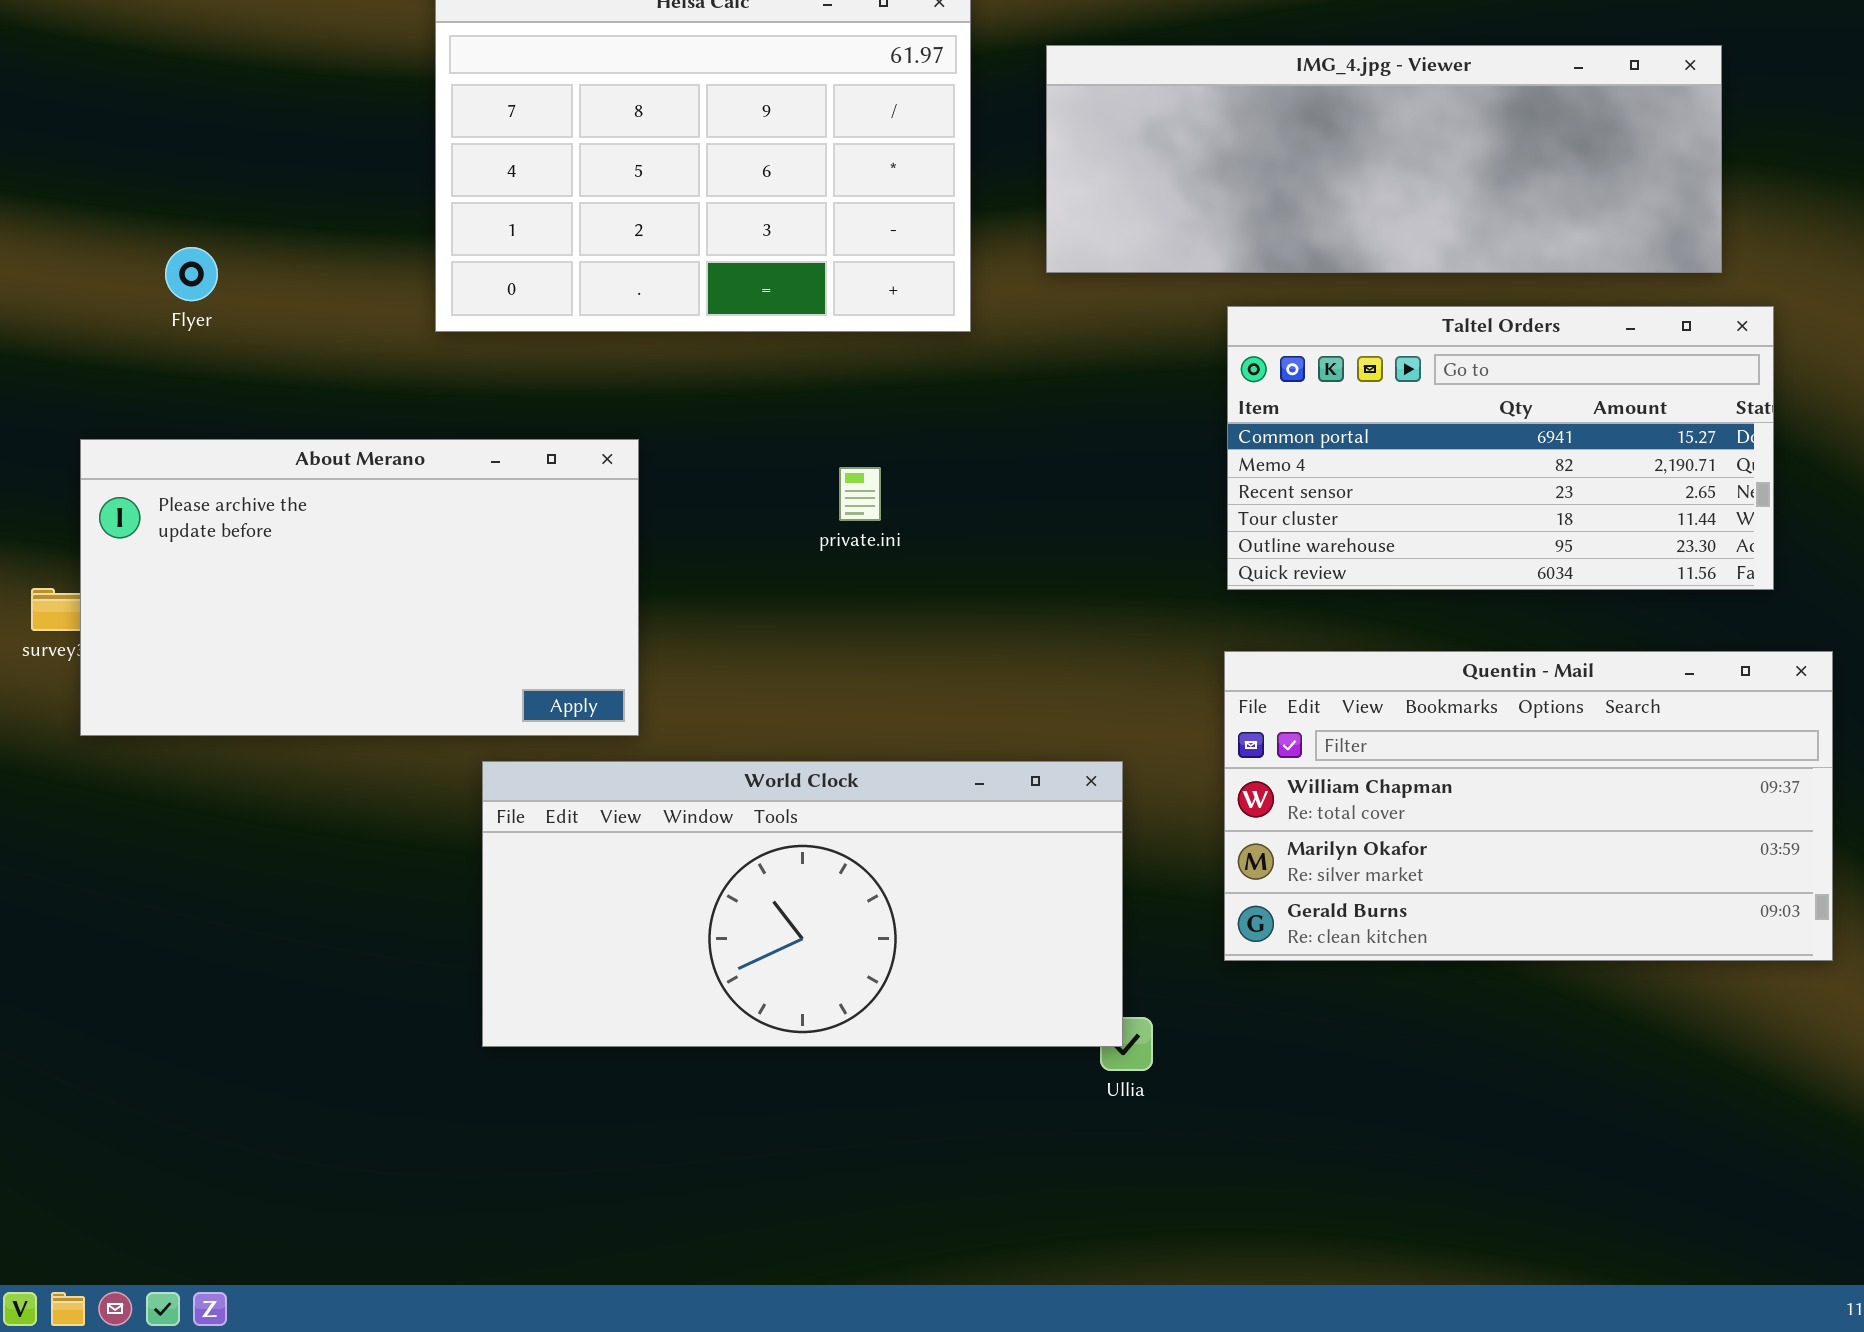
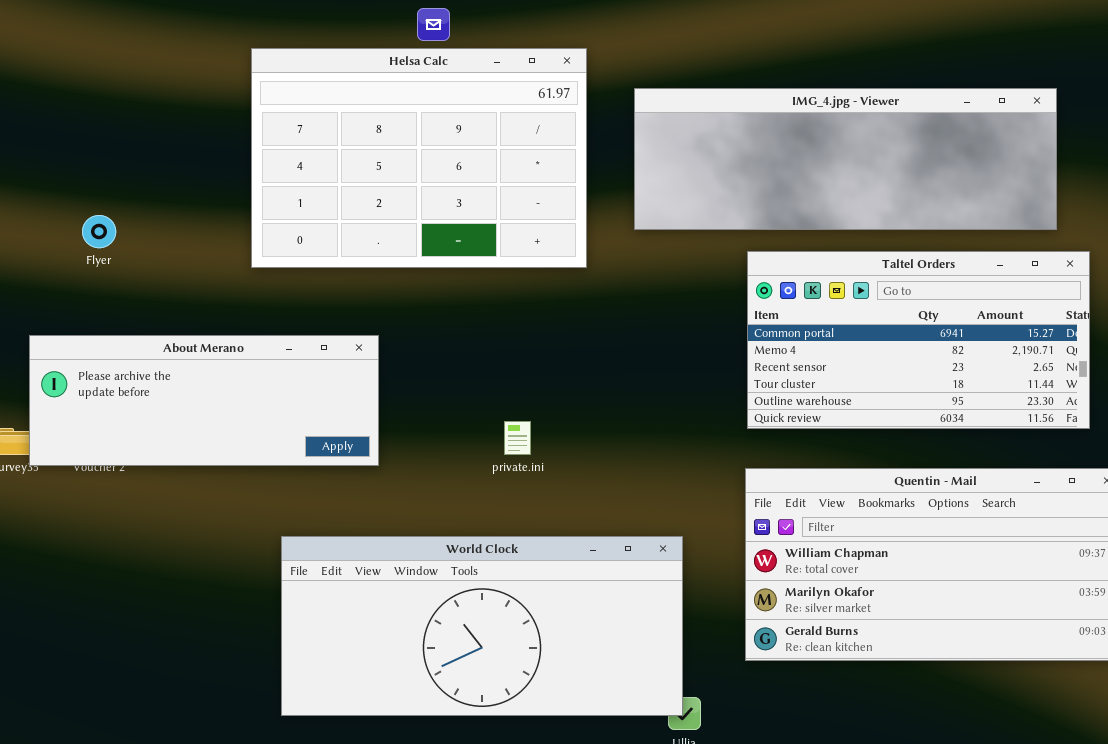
About Merano: [80,439,639,736] -> [29,335,379,466], resized
private.ini: [839,467,881,521] -> [504,421,531,455], moved

